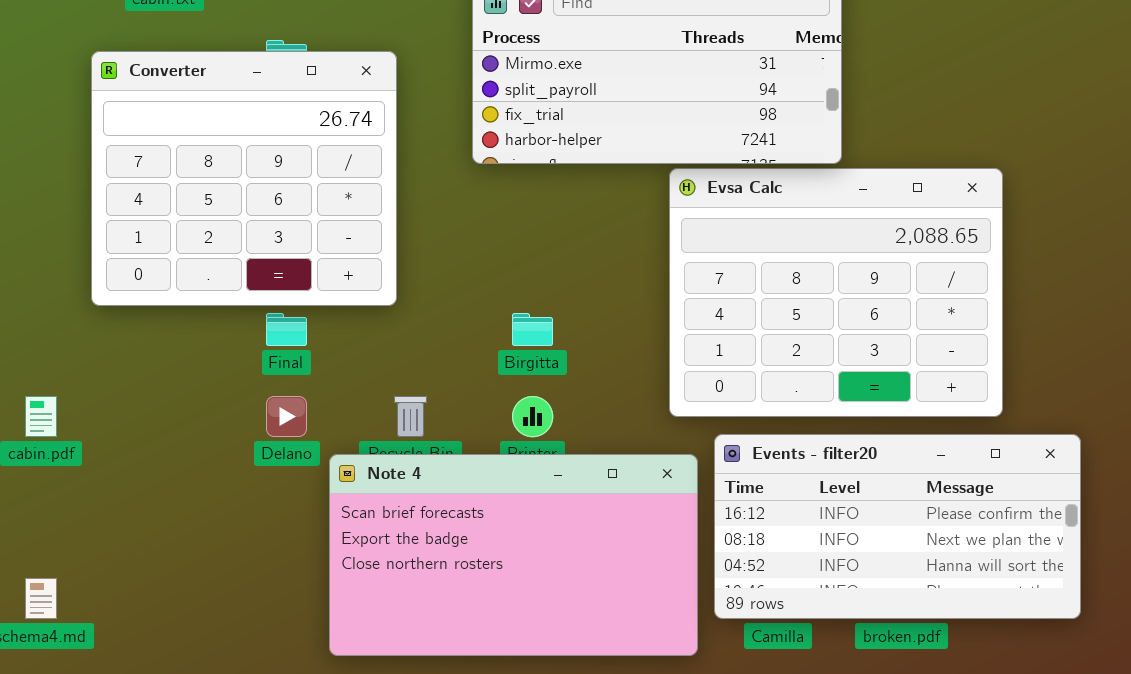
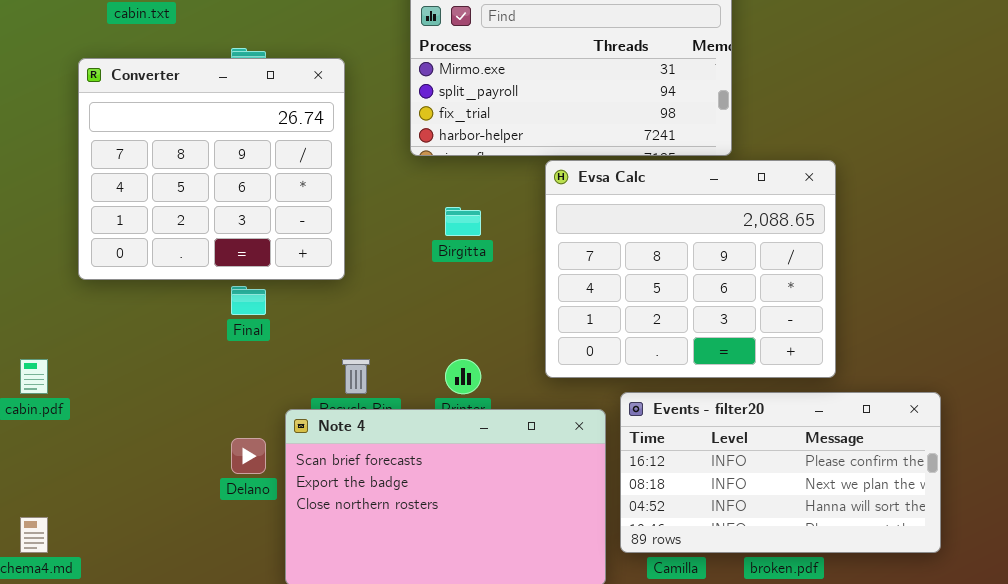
Evsa Calc: [669,168,1003,417] -> [545,160,836,378], moved
Birgitta: [512,313,553,346] -> [445,207,481,236], moved
Delano: [266,396,307,437] -> [231,438,266,474], moved

